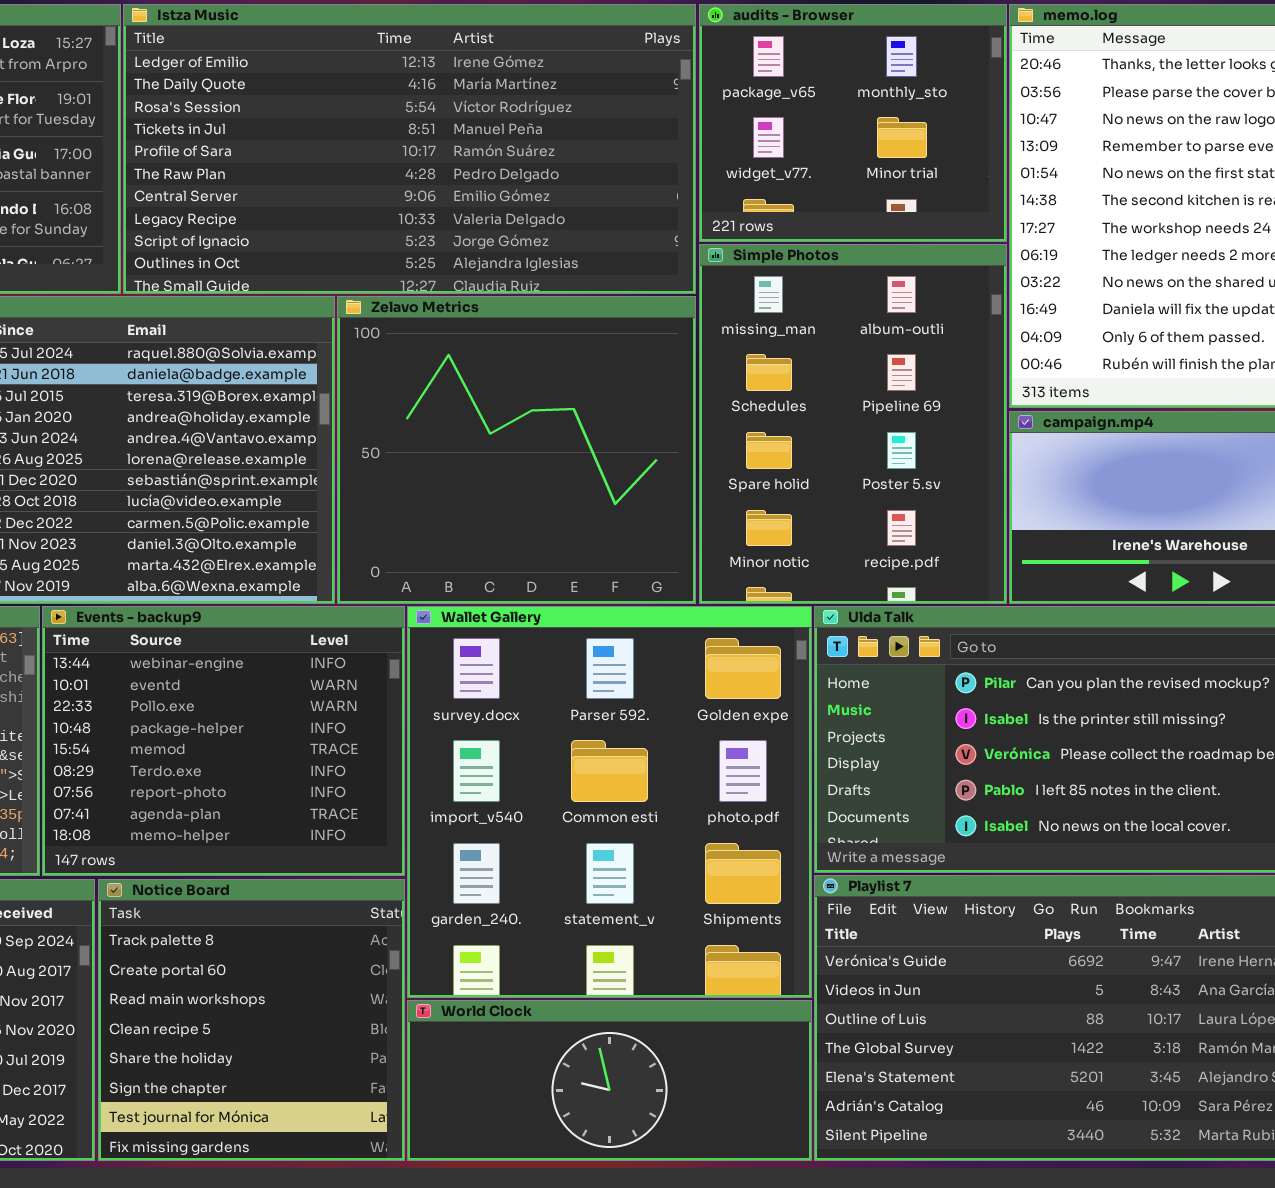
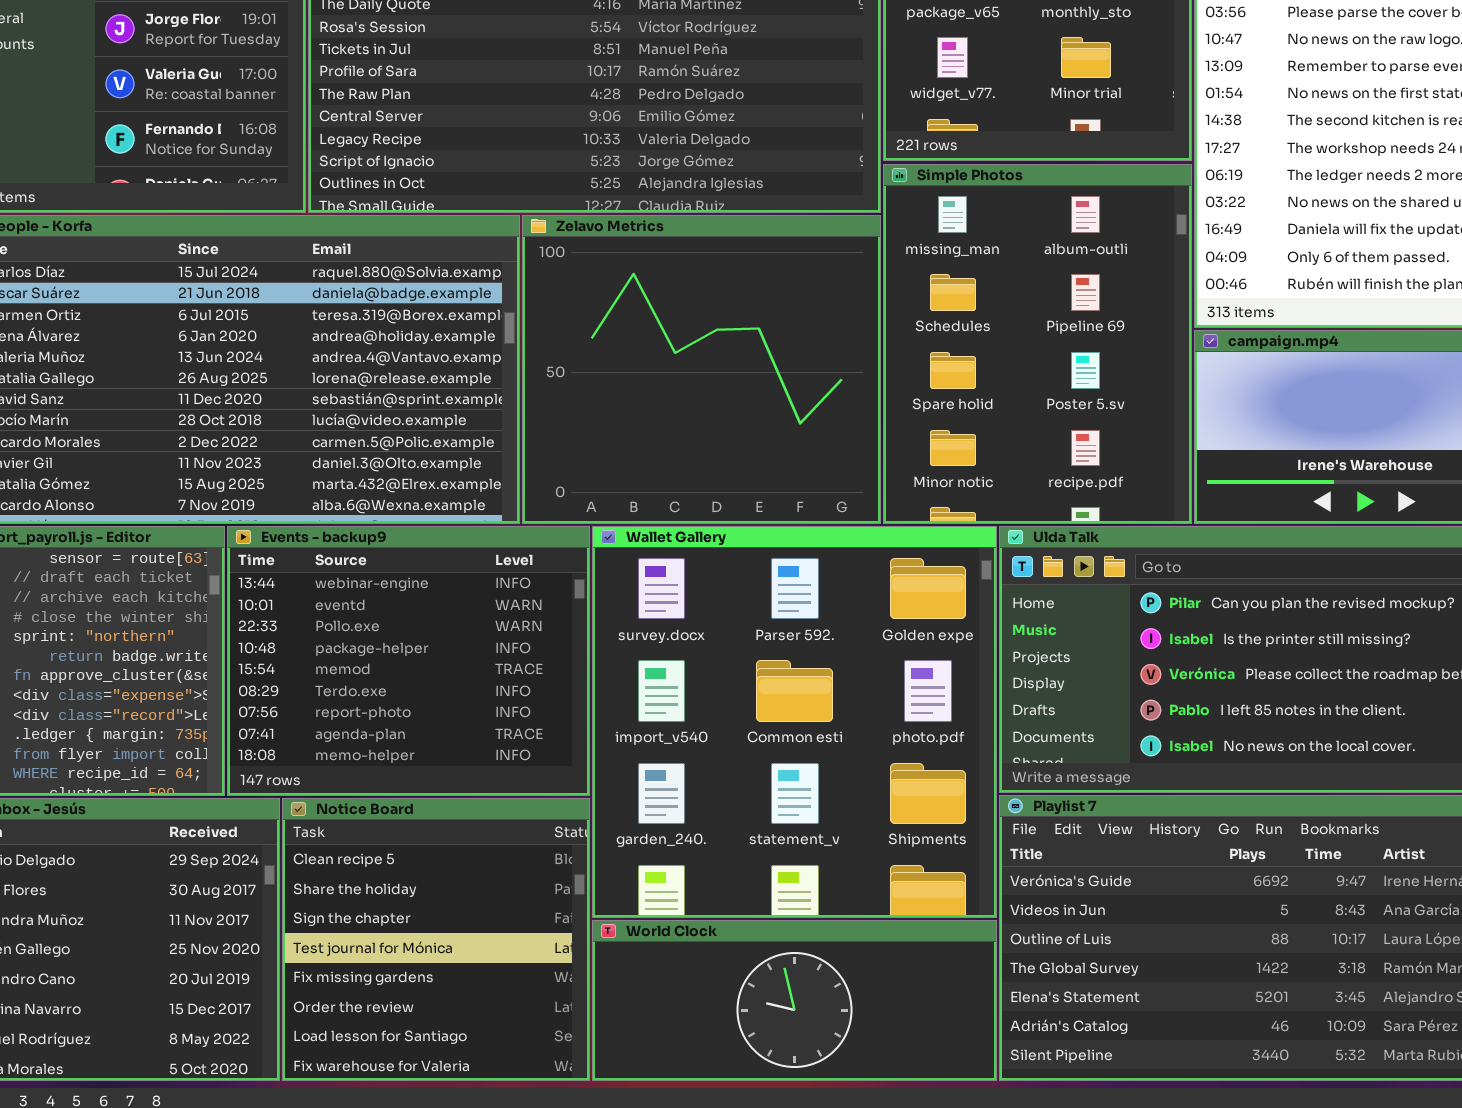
Notice Board: [98,879,405,1161] -> [282,798,590,1081], scrolled down 3 rows

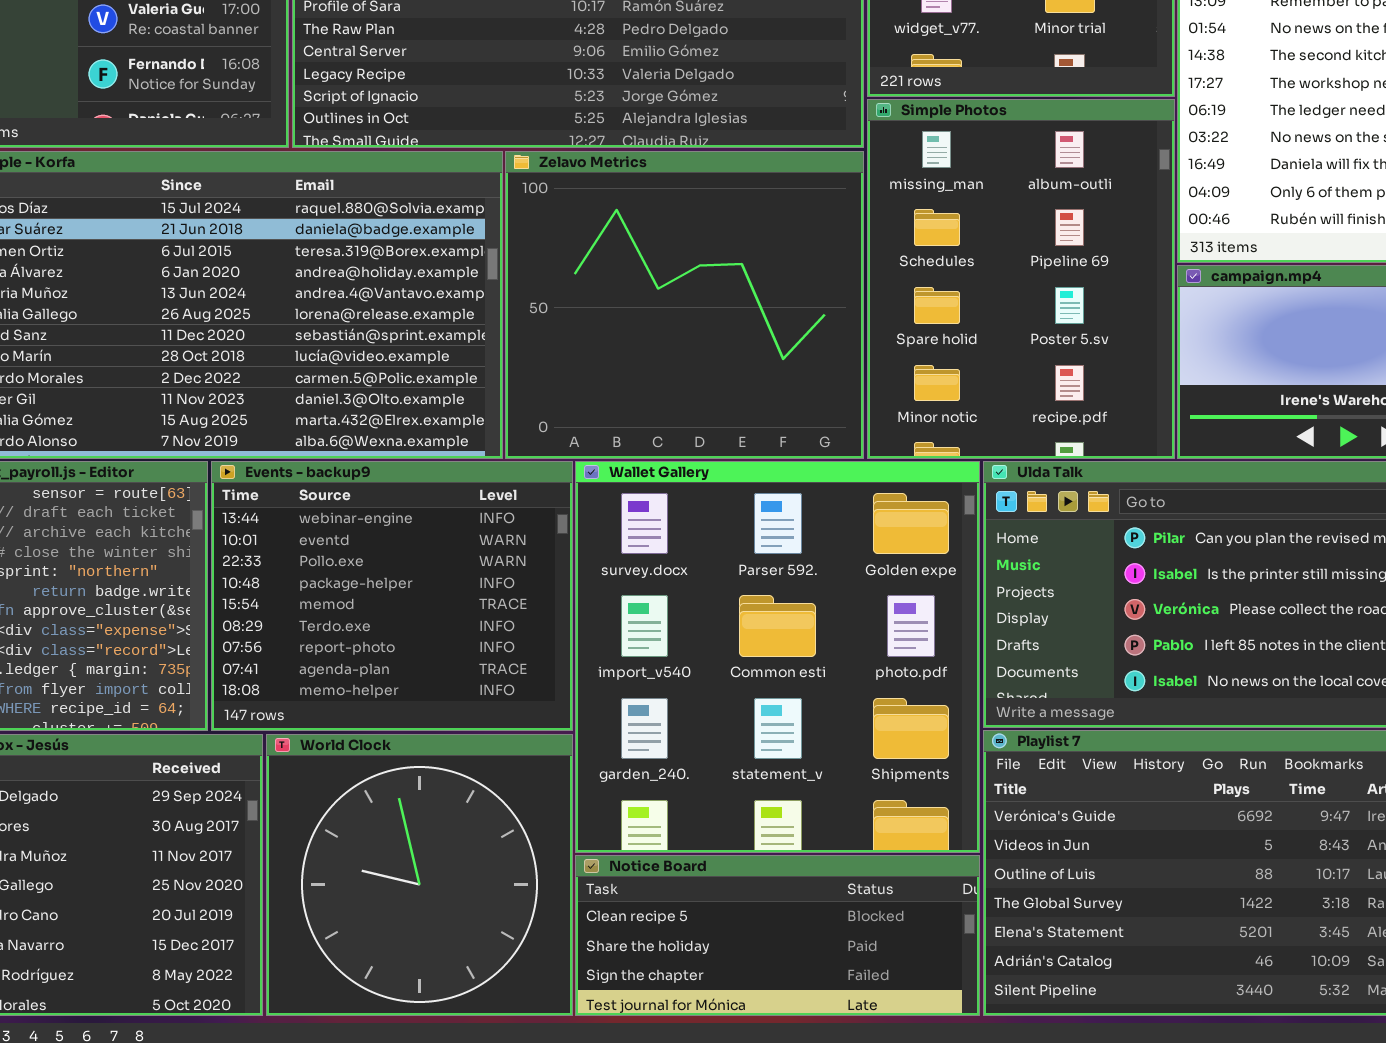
Notice Board: [282,798,590,1081] -> [575,855,980,1016], moved, resized
World Clock: [592,920,997,1081] -> [266,734,573,1016], moved, resized

